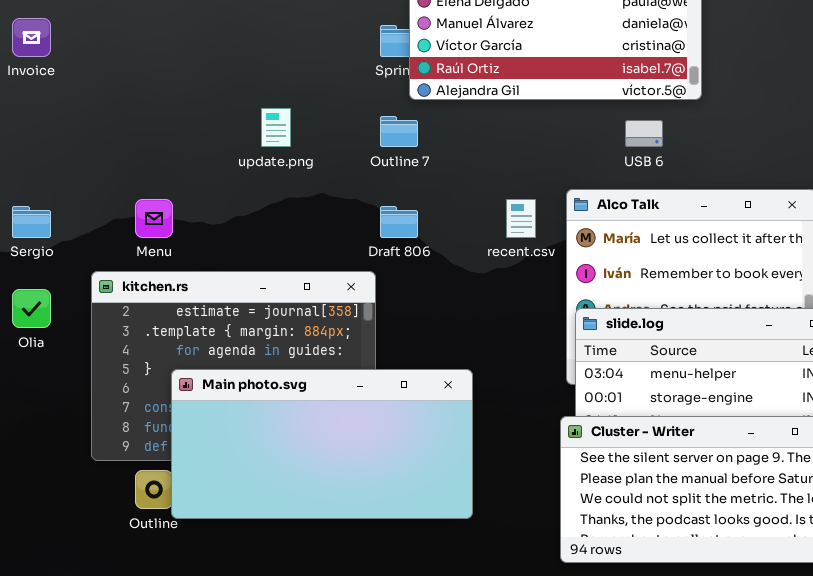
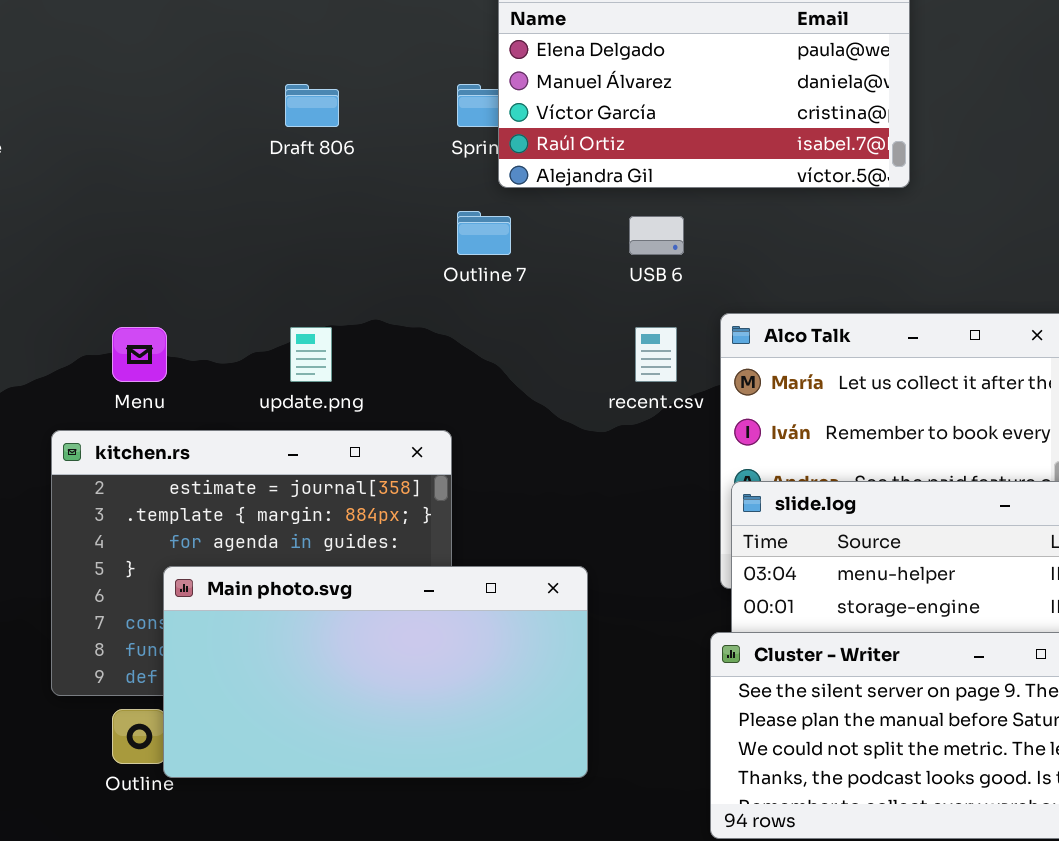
update.png: [261,108,291,147] -> [290,327,332,382], moved
USB 6: [625,120,663,147] -> [629,216,684,255], moved
Draft 806: [380,206,418,238] -> [285,84,339,127], moved

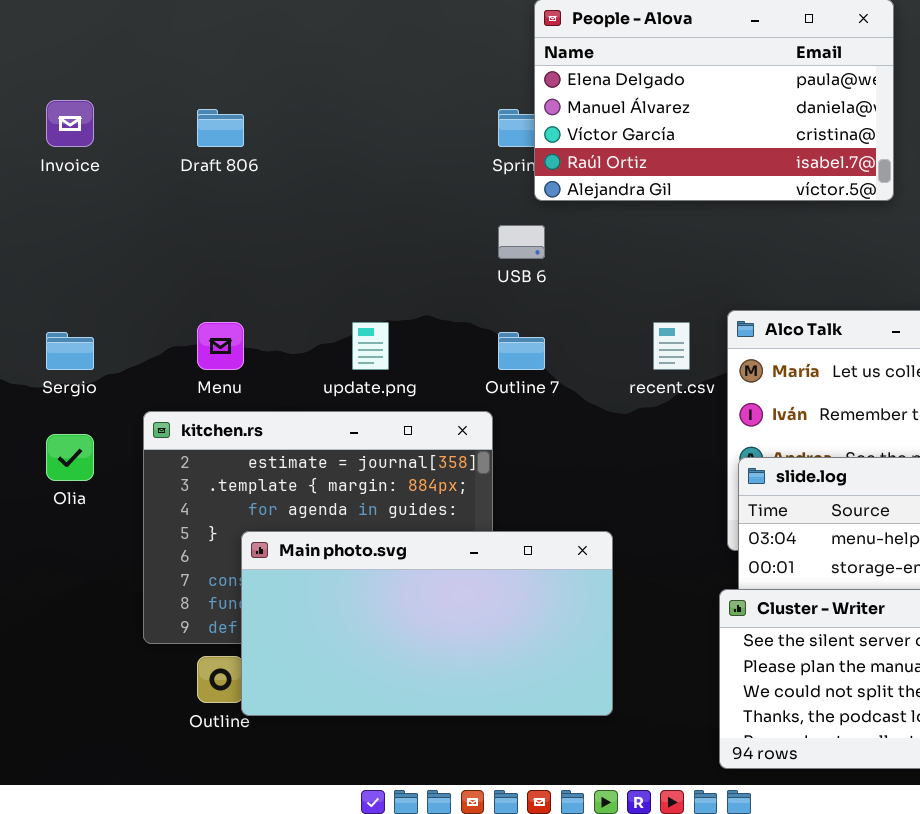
Draft 806: [285,84,339,127] -> [197,109,244,147], moved
Outline 7: [457,211,511,255] -> [498,332,545,370], moved
USB 6: [629,216,684,255] -> [498,225,545,259], moved

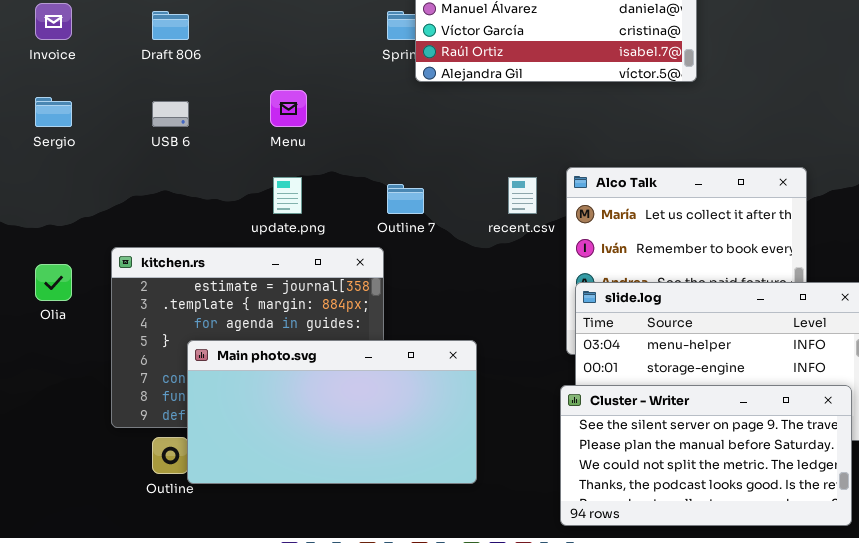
USB 6: [498,225,545,259] -> [152,101,189,127], moved
Menu: [197,322,244,370] -> [270,90,307,127], moved
Sergio: [46,332,94,370] -> [35,97,72,127], moved

